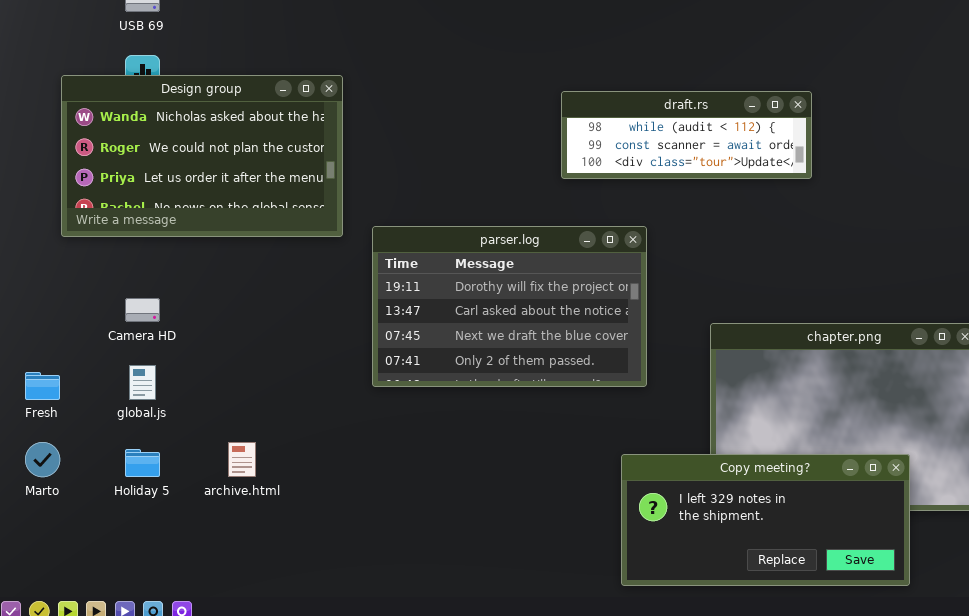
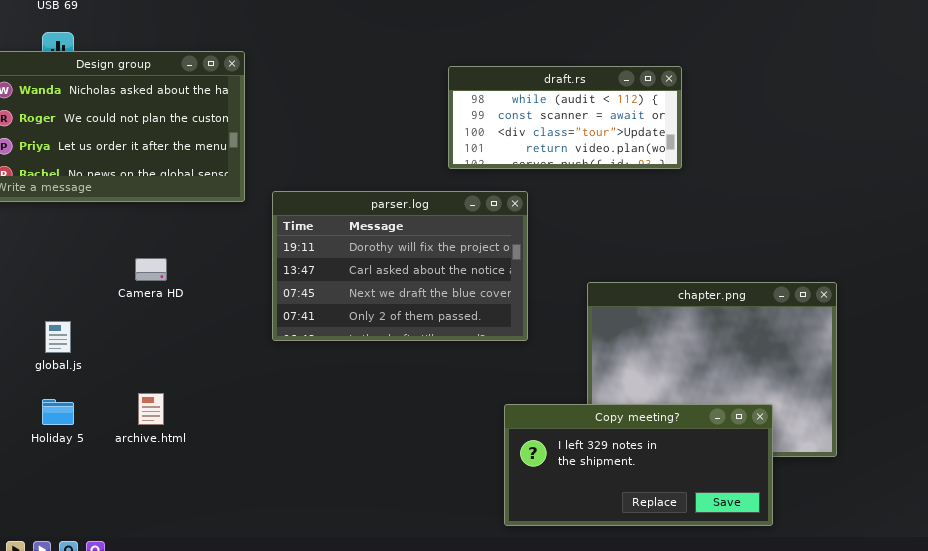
draft.rs: [561,91,812,179] -> [448,66,682,169], resized
Camera HD: [125,298,160,322] -> [135,258,167,281], moved

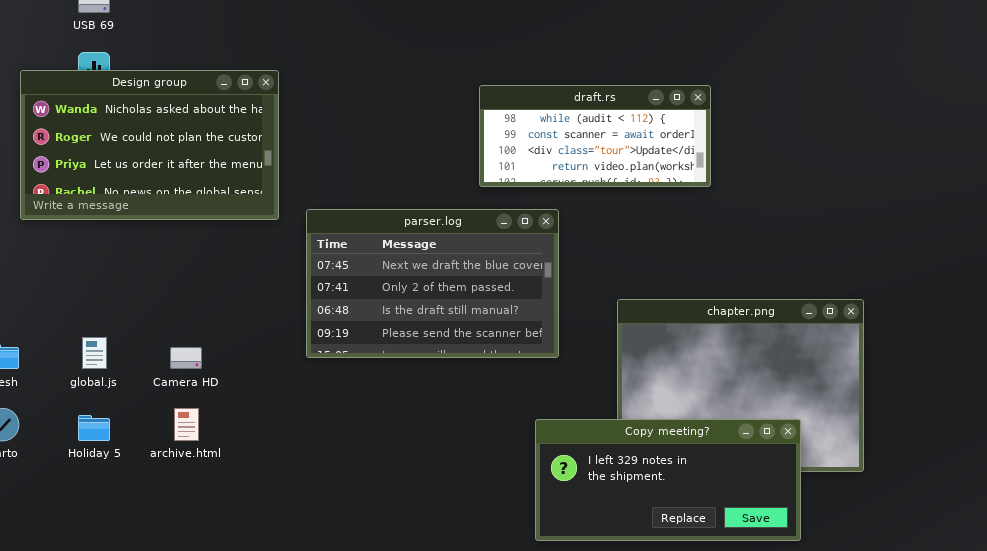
parser.log: [272,191,528,341] -> [306,209,559,358], scrolled down 2 rows
Camera HD: [135,258,167,281] -> [170,347,202,369], moved

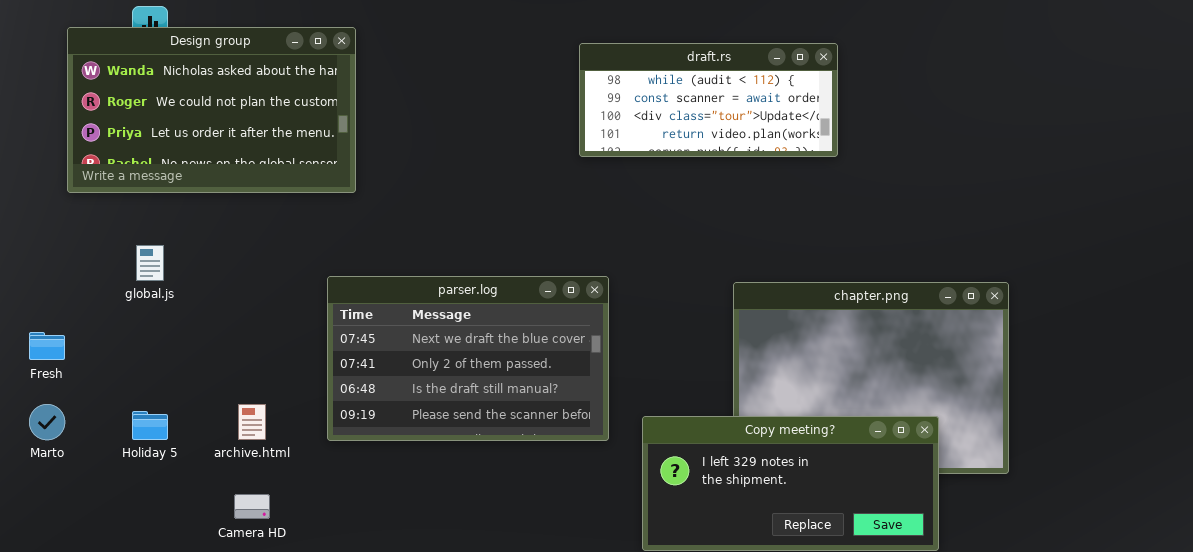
parser.log: [306,209,559,358] -> [327,276,609,441], moved
global.js: [82,337,107,369] -> [136,245,164,281], moved
Camera HD: [170,347,202,369] -> [234,494,270,519], moved

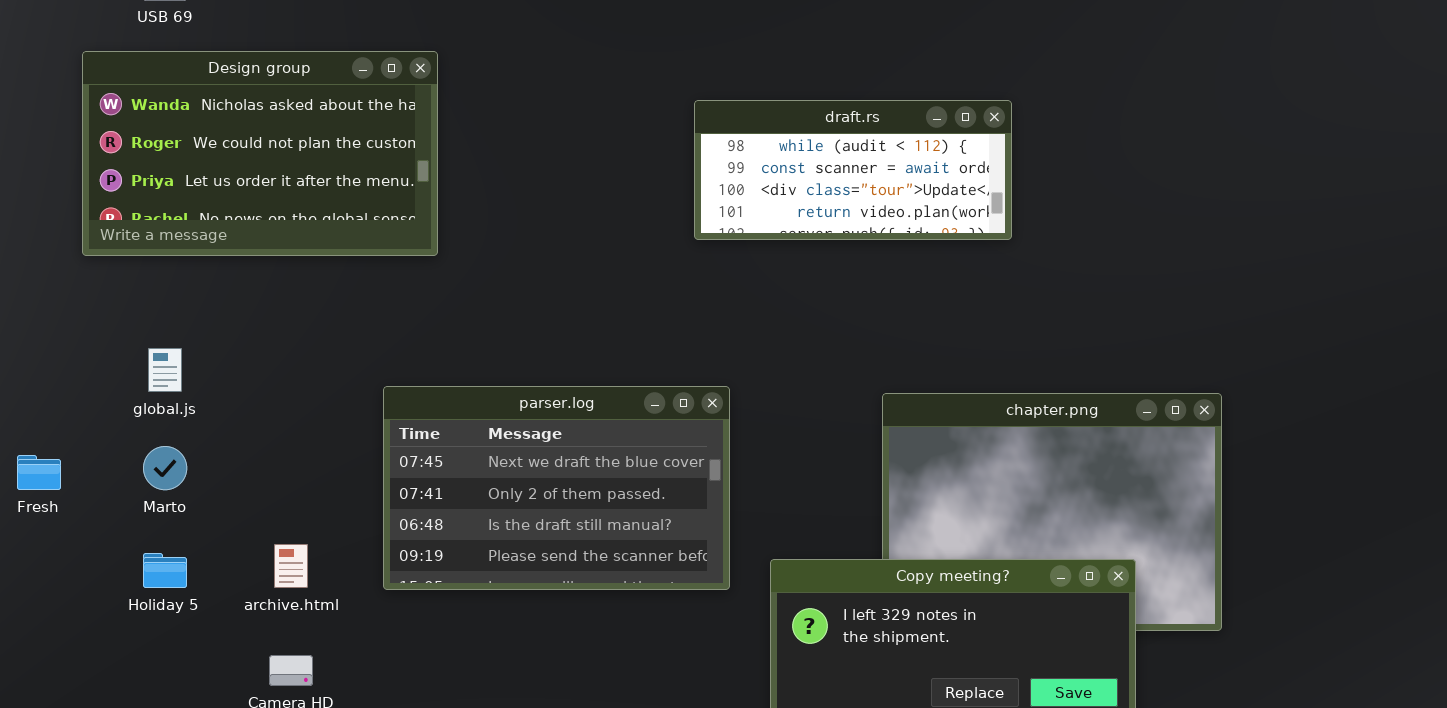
Design group: [67,27,356,193] -> [82,51,438,256], moved
Marto: [29,404,65,440] -> [143,446,187,490], moved

